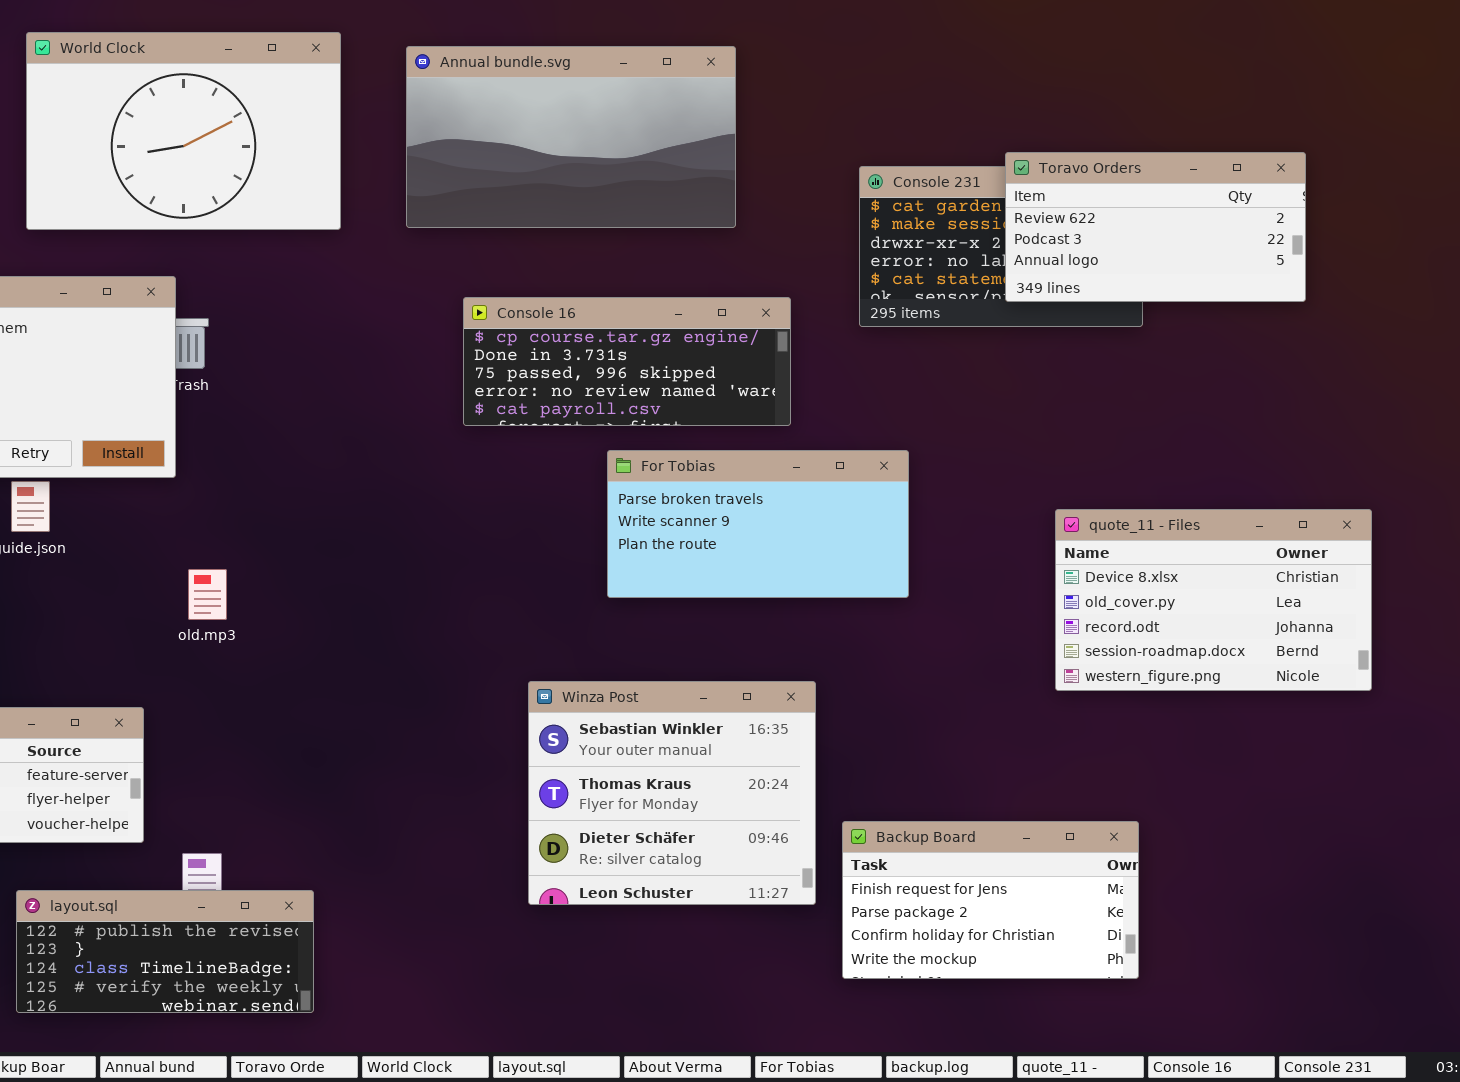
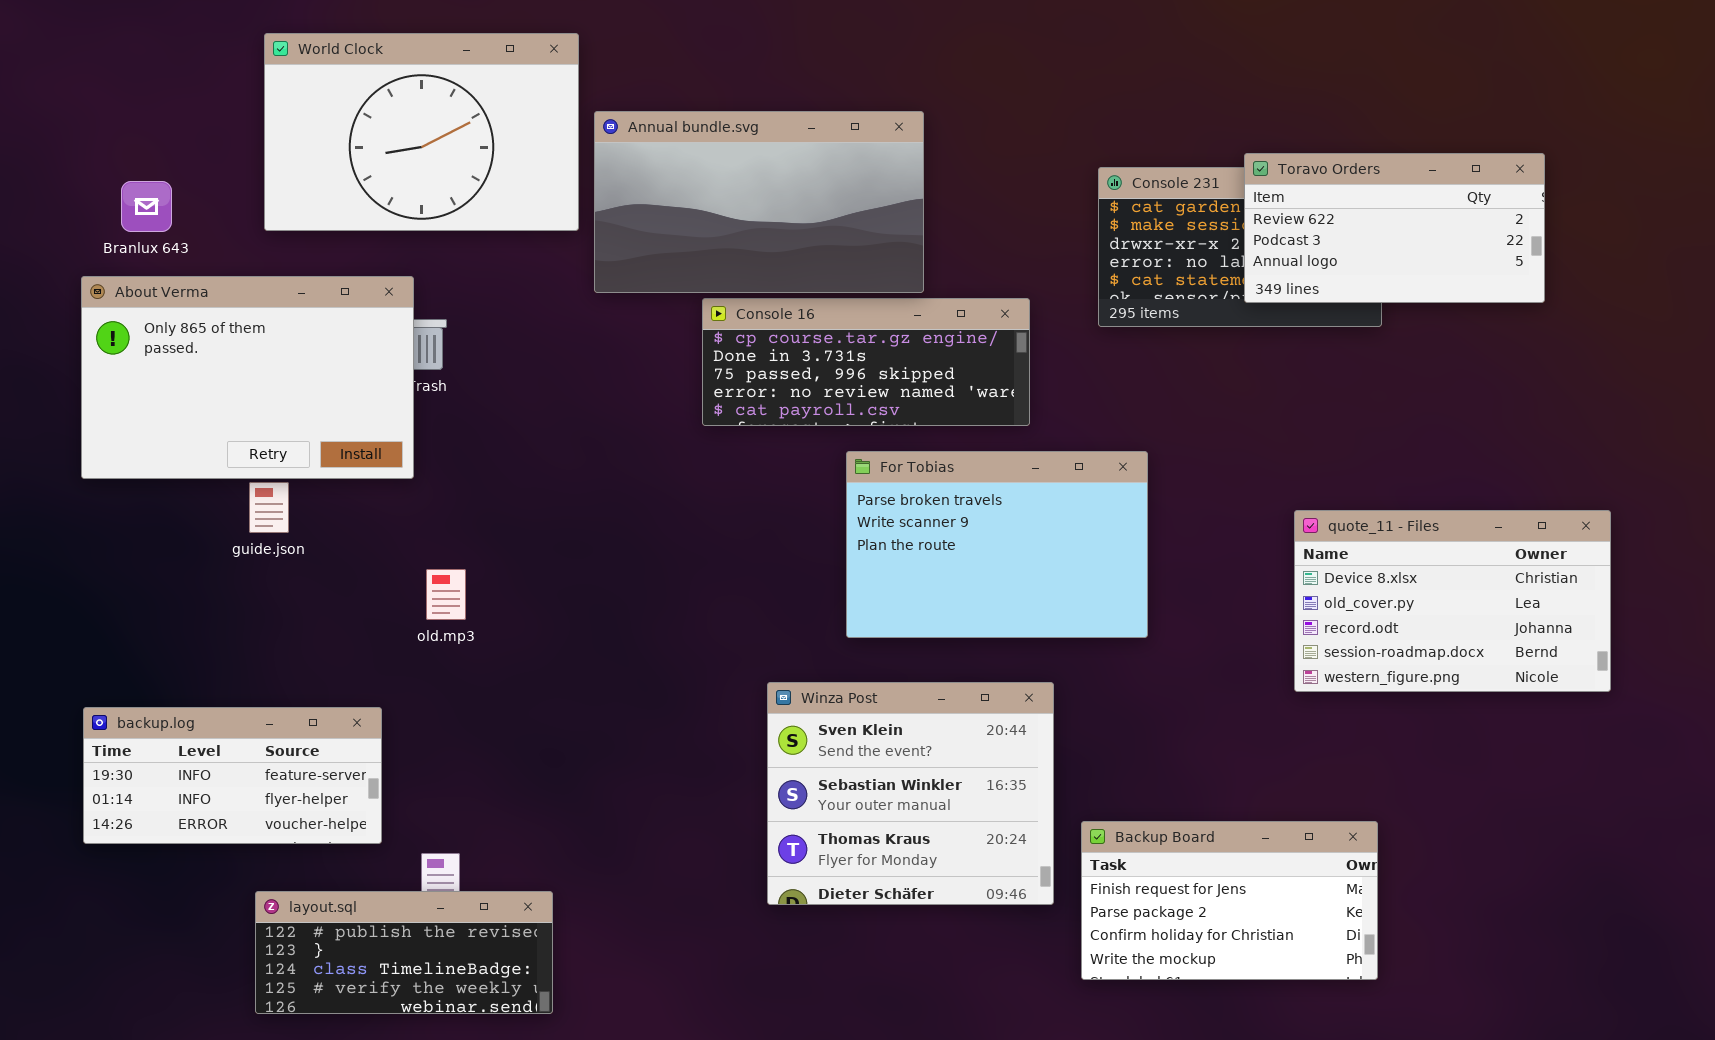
Annual bundle.svg: [406,46,736,228] -> [594,111,924,293], moved
For Tobias: [607,450,909,598] -> [846,451,1148,638], resized
Winza Post: [528,681,816,905] -> [767,682,1054,905], scrolled up 1 row

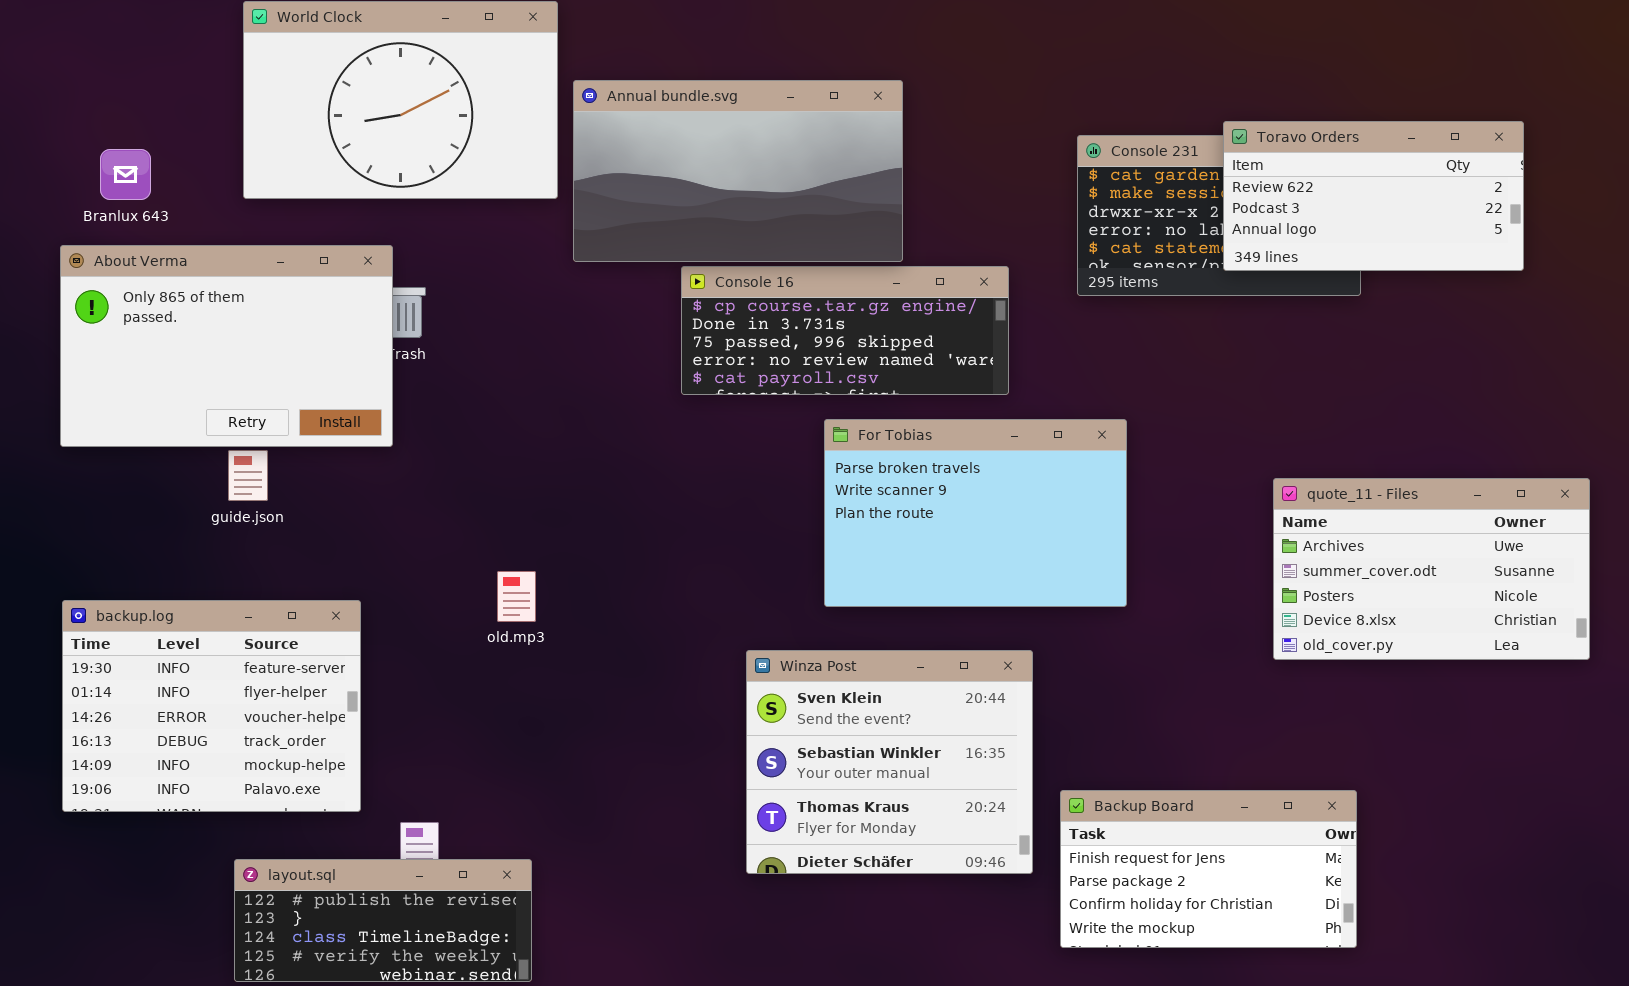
quote_11 - Files: [1294,510,1611,692] -> [1273,478,1590,660], scrolled up 3 rows
old.mp3: [426,569,466,620] -> [497,571,536,622], moved
backup.log: [83,707,382,844] -> [62,600,361,812], resized

